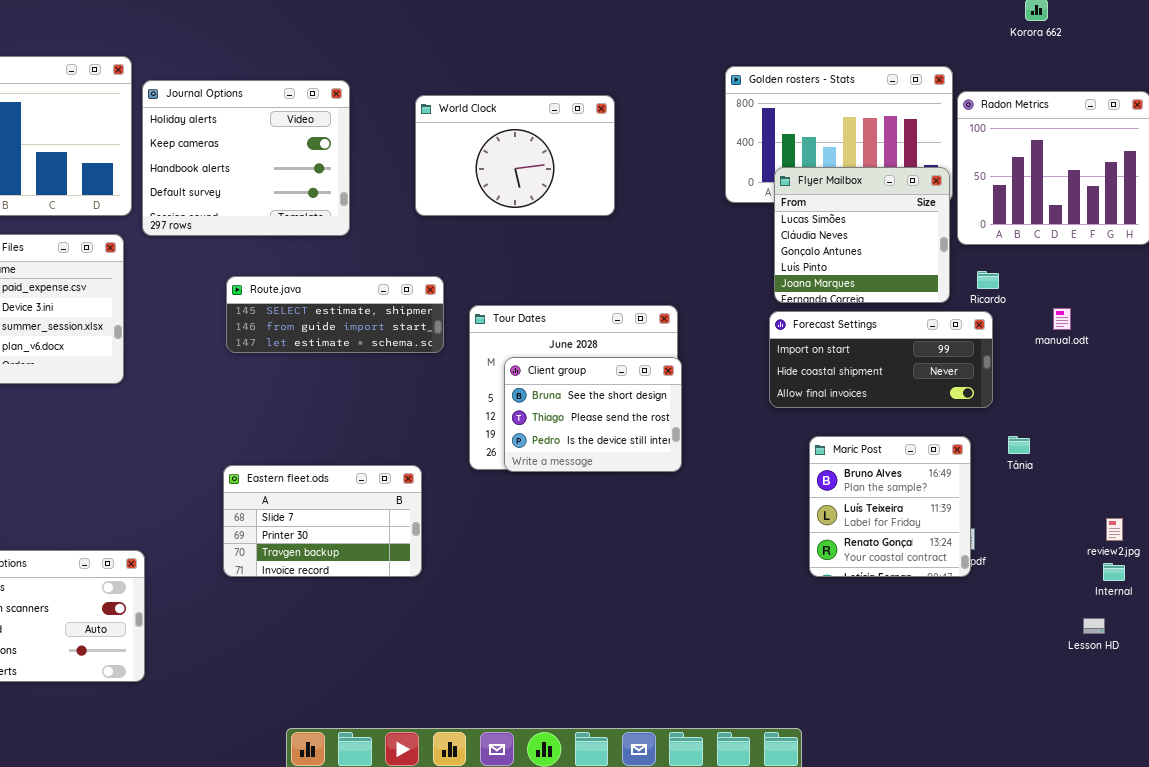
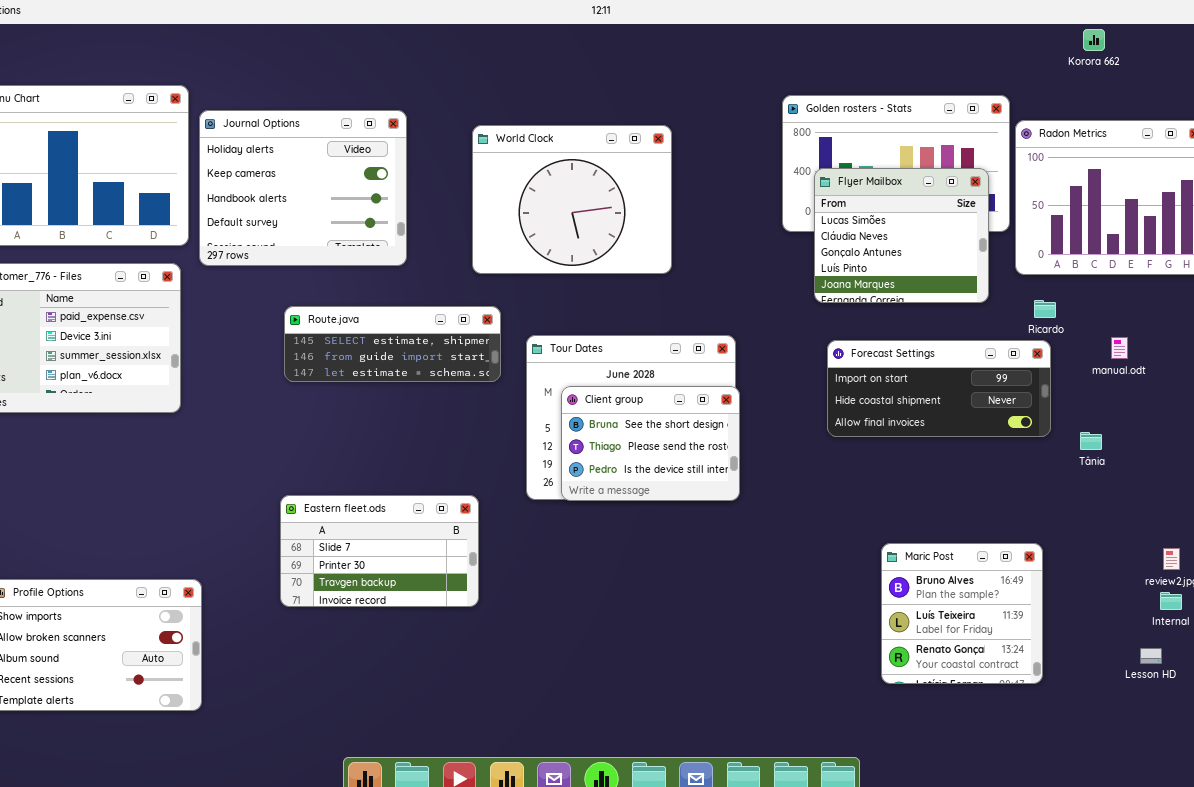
World Clock: [415,95,615,216] -> [472,125,672,274], resized
Flyer Mailbox: [774,167,950,303] -> [814,168,989,303], moved
Maric Post: [809,436,971,577] -> [881,543,1043,684], moved
Tânia: [1008,436,1030,454] -> [1080,432,1102,450], moved

